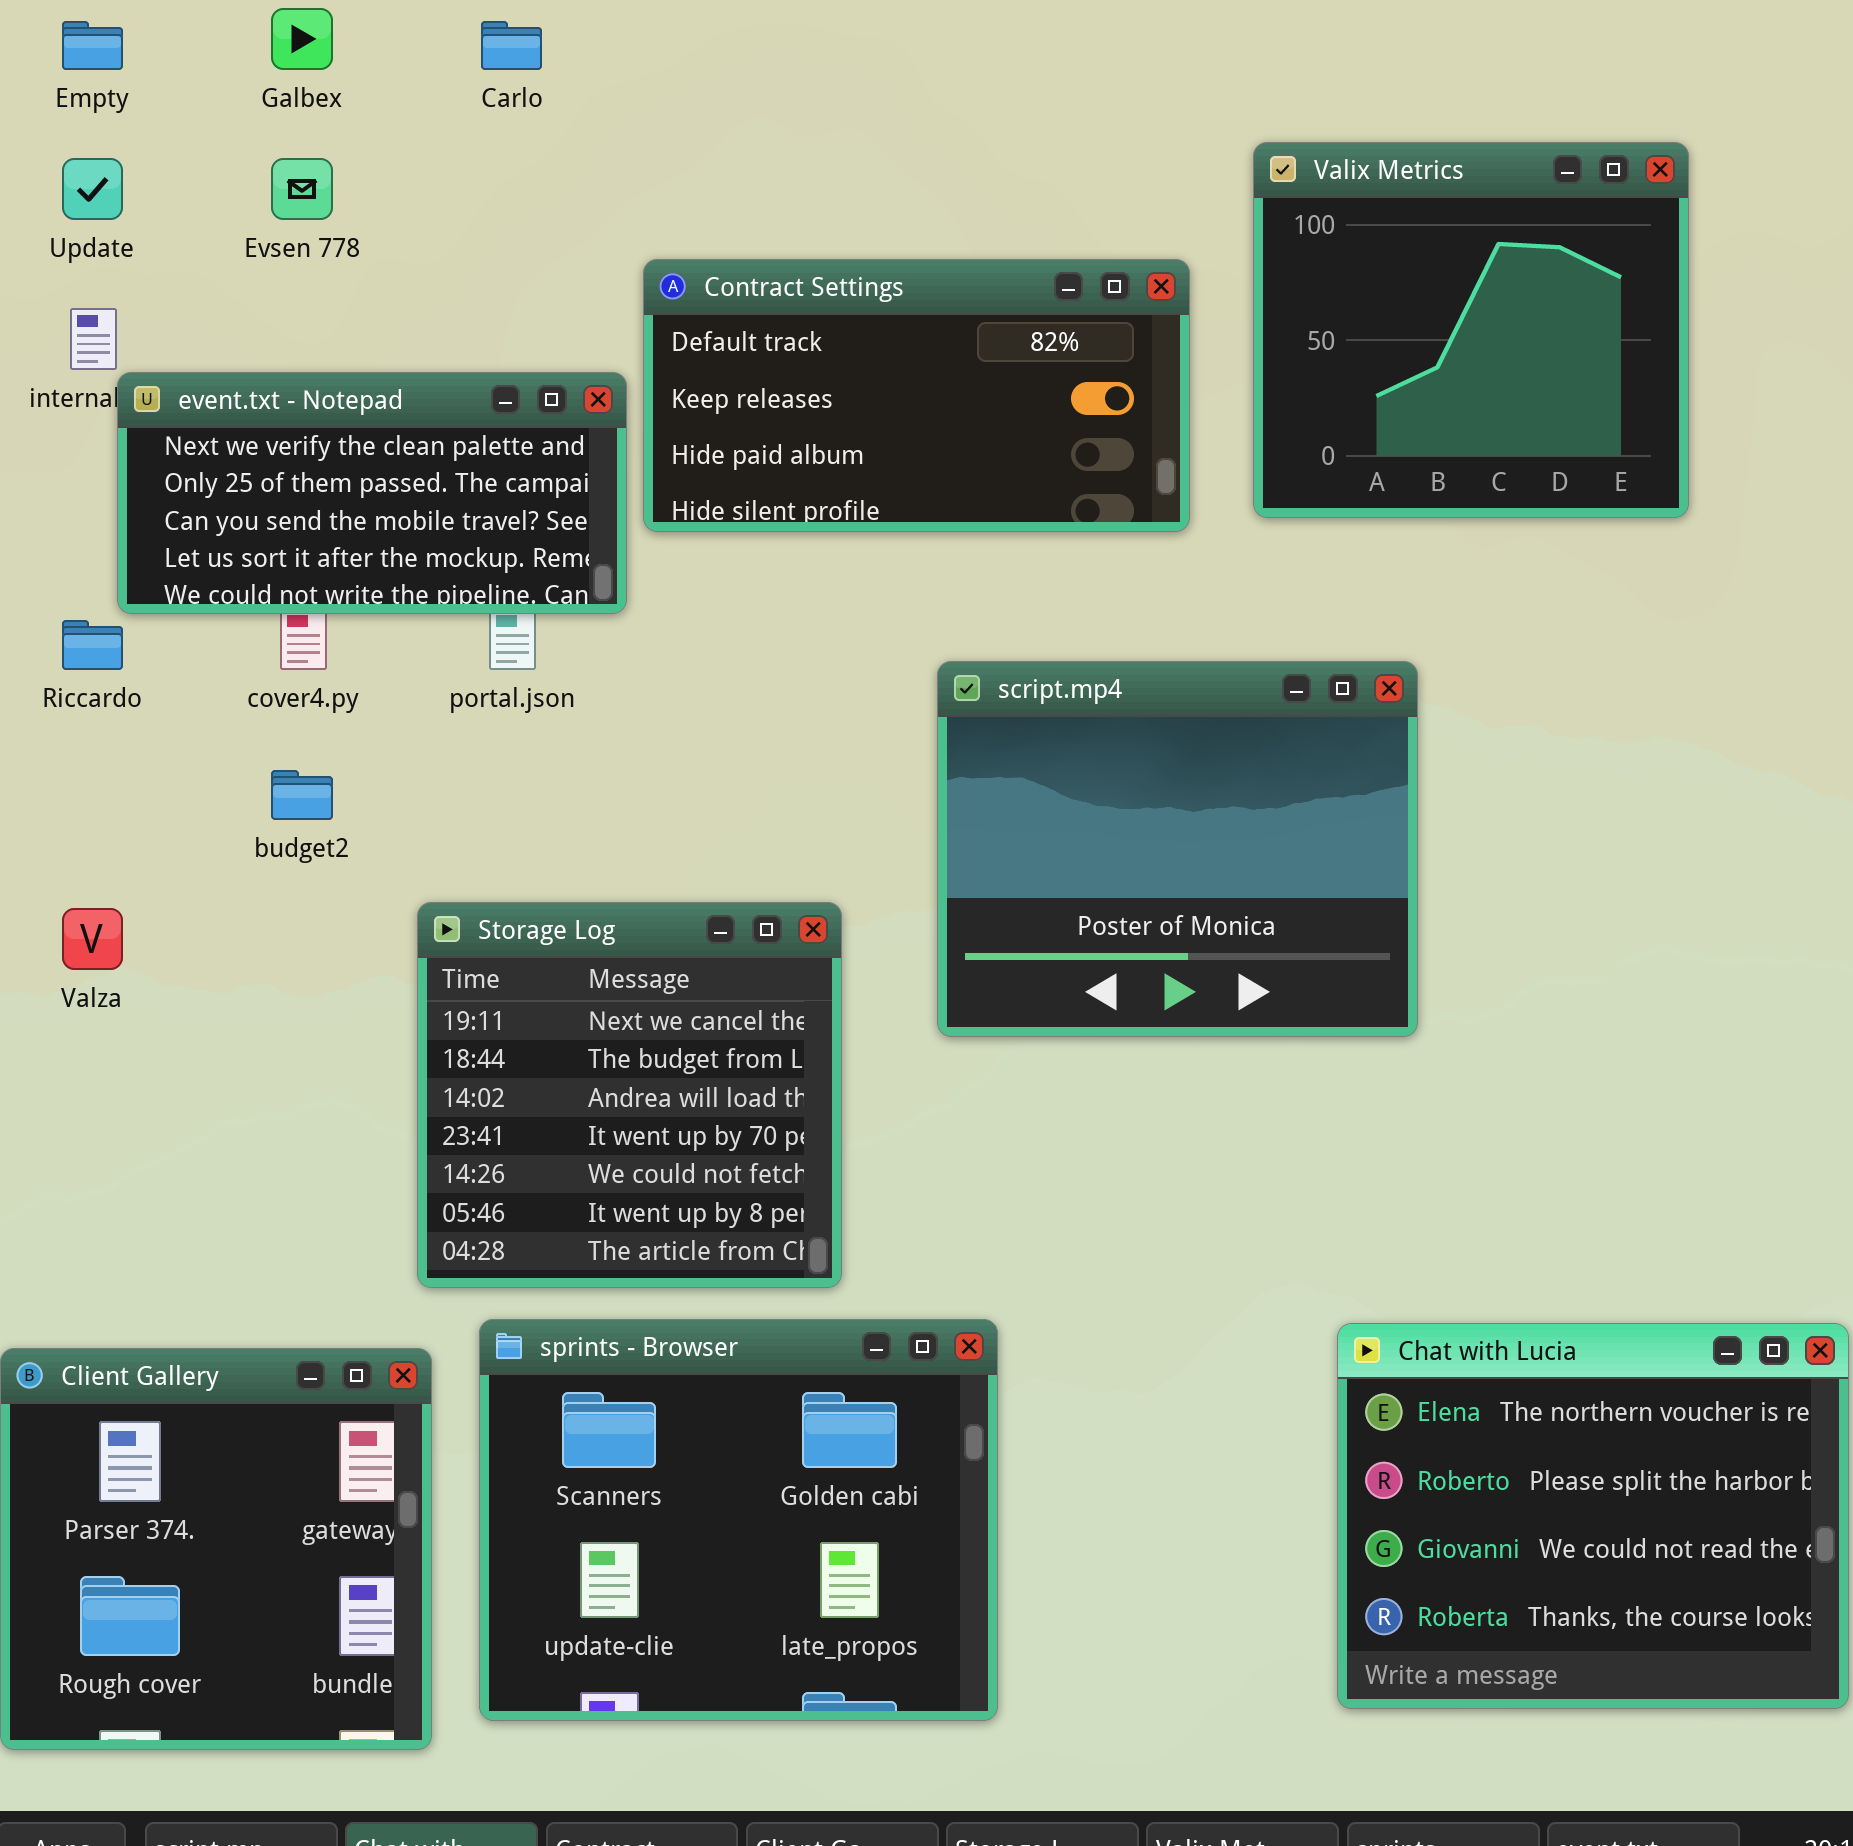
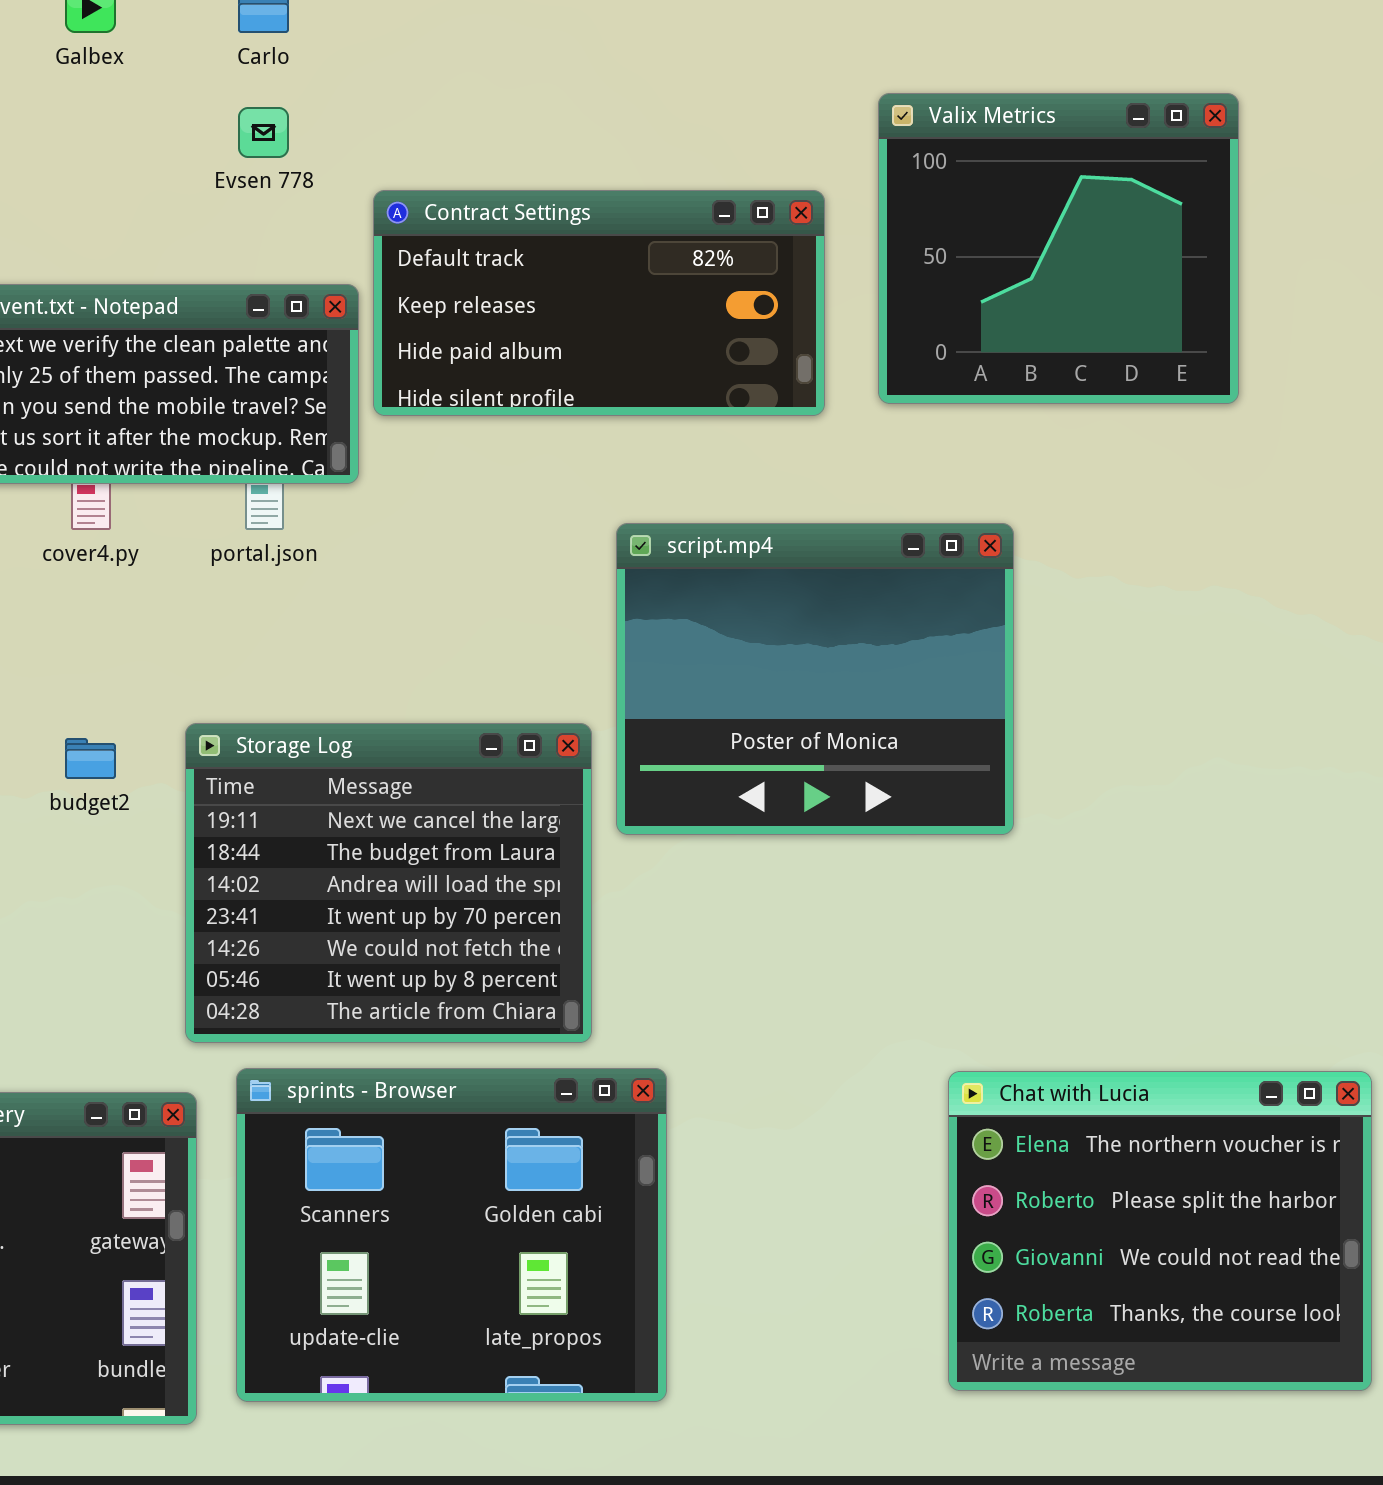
Evsen 778: [271,158,333,220] -> [238,107,289,158], moved
budget2: [271,770,333,820] -> [65,738,116,779], moved
Storage Log: [417,902,842,1288] -> [185,723,592,1043], resized

